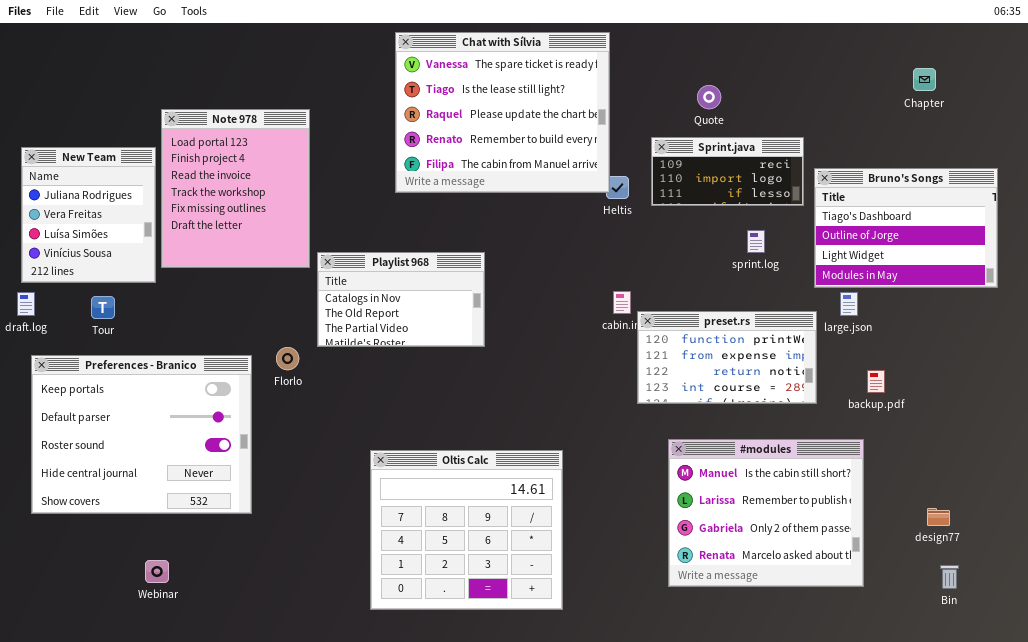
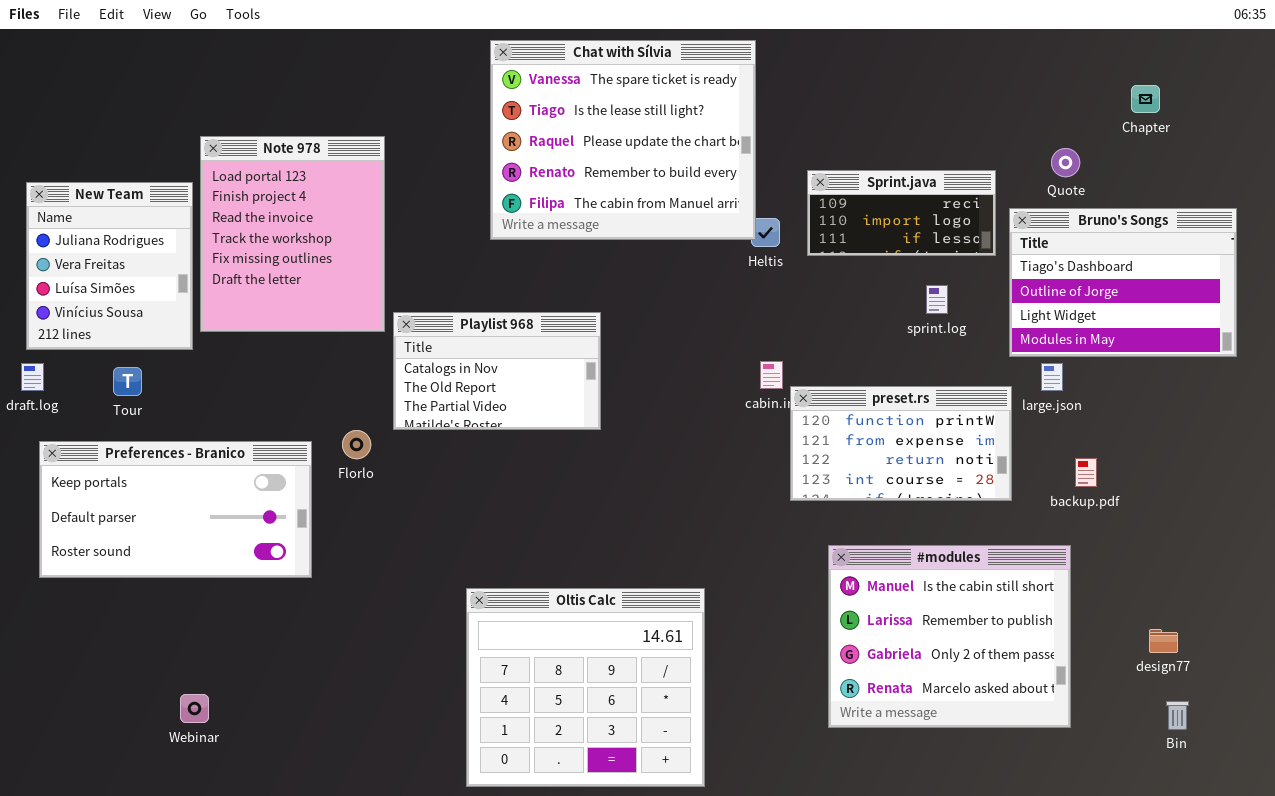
Quote: [697,85,721,109] -> [1051,148,1080,177], moved
Preferences - Branico: [31,355,252,514] -> [39,441,312,578], resized
Oltis Calc: [370,450,563,610] -> [466,588,705,787], moved

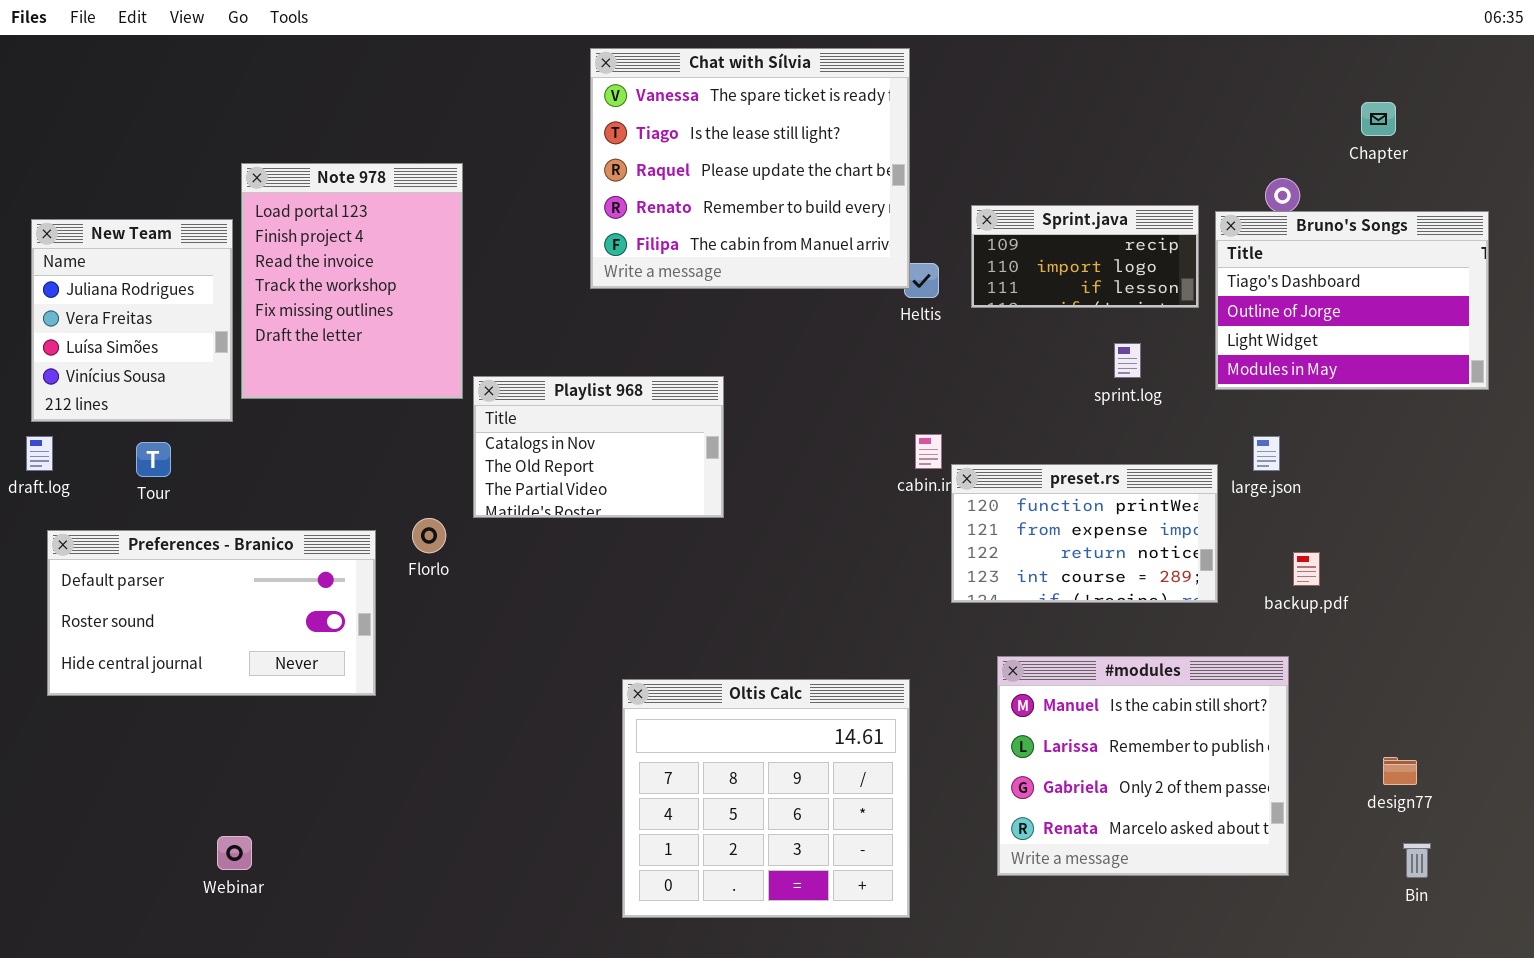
Bruno's Songs: [1009,208,1237,357] -> [1215,211,1489,390], moved
Preferences - Branico: [39,441,312,578] -> [47,530,376,696], scrolled down 1 row
Oltis Calc: [466,588,705,787] -> [622,679,910,918], moved

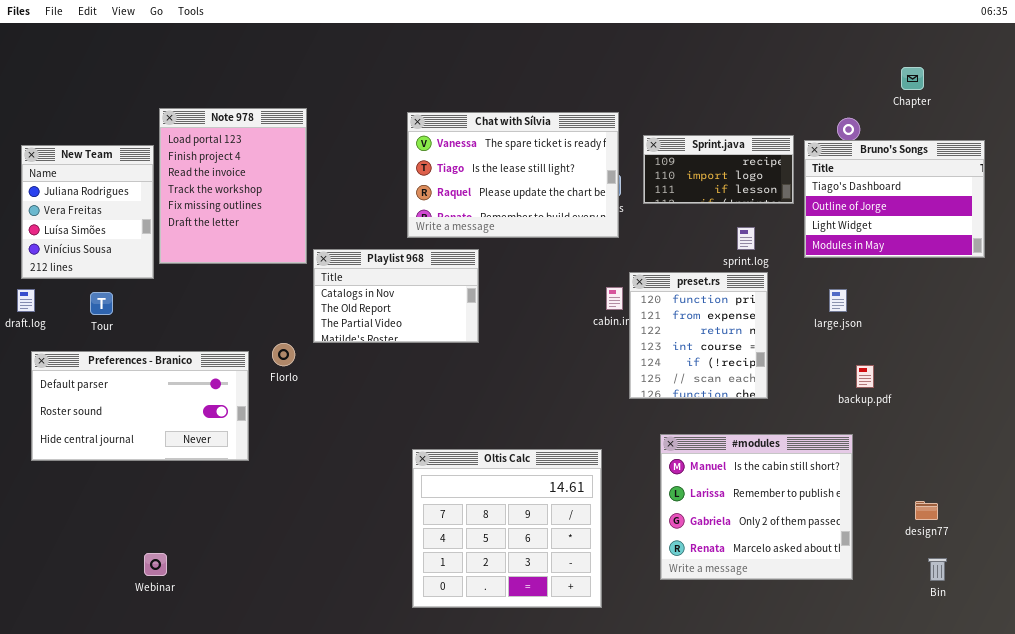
Chat with Sílvia: [590,48,910,289] -> [407,112,619,238], moved, resized
preset.rs: [951,464,1218,603] -> [629,272,768,399], resized

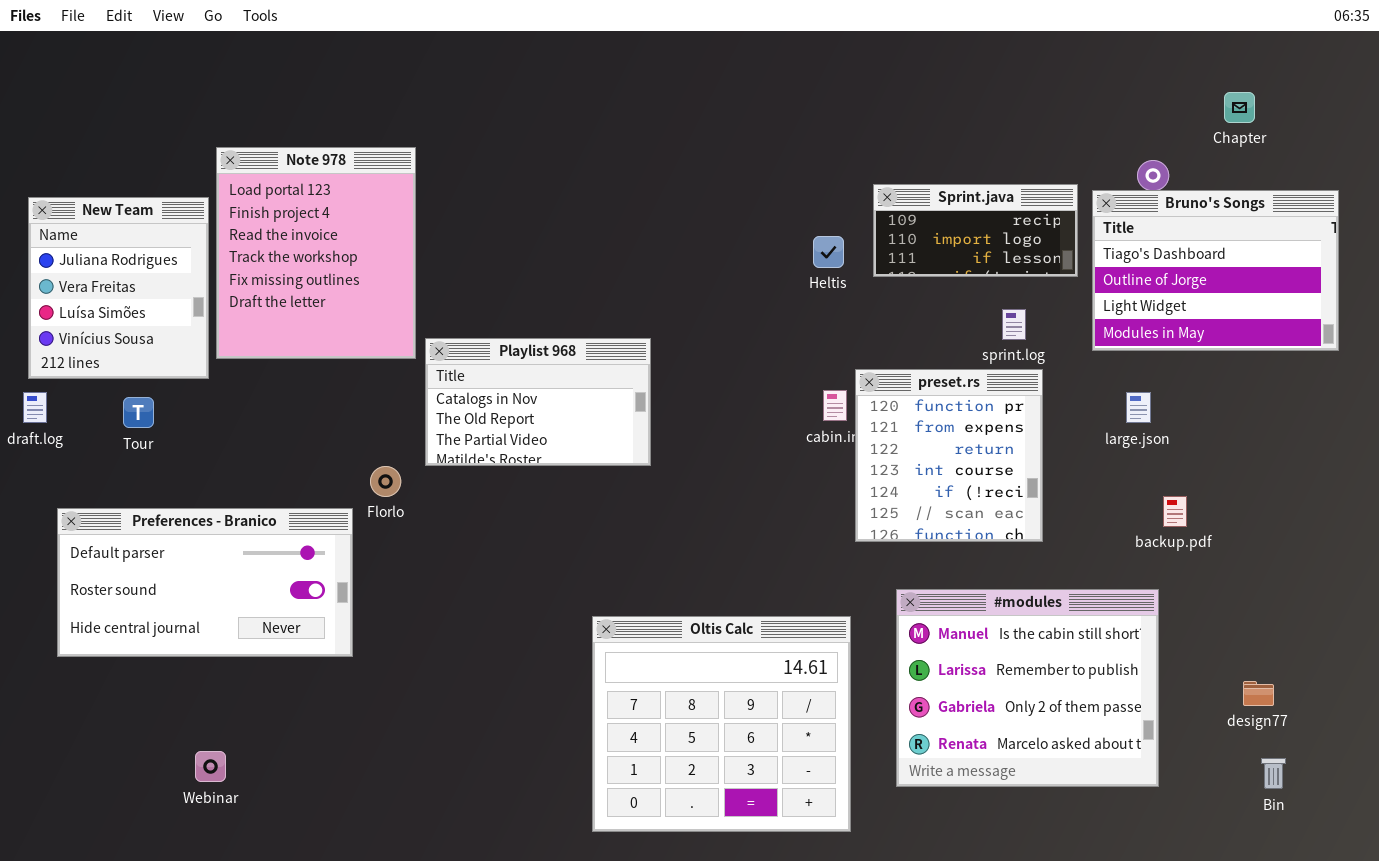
Chat with Sílvia: [407,112,619,238] -> none, closed
Preferences - Branico: [31,351,249,461] -> [57,508,353,657], moved
Oltis Calc: [412,449,602,608] -> [592,616,851,832], moved

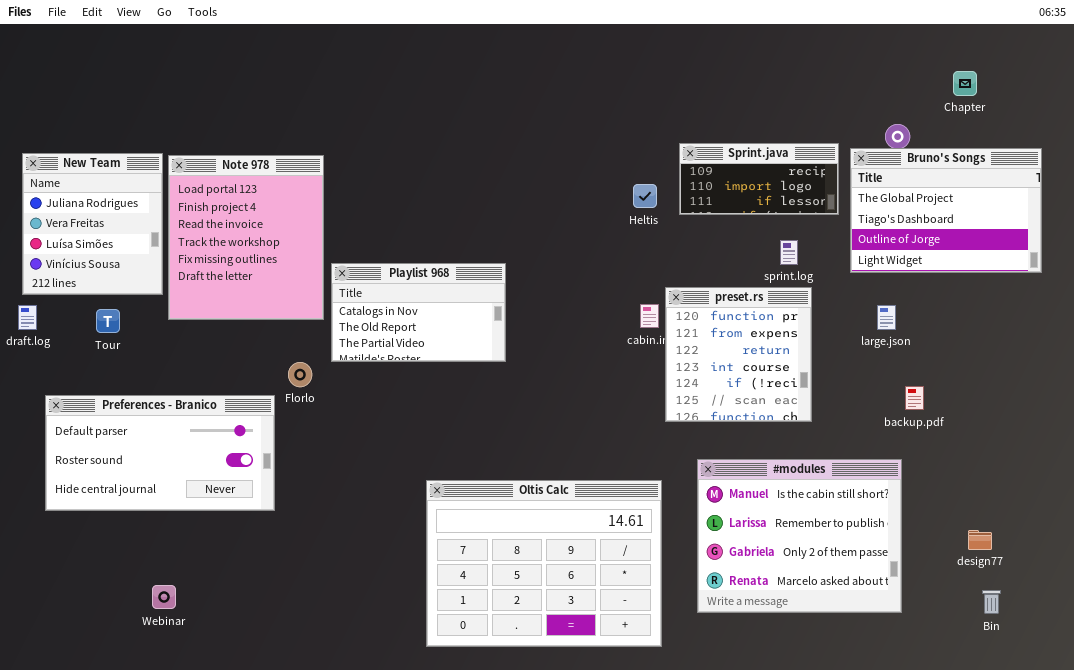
Note 978: [216,147,416,359] -> [168,155,324,320], moved
Bruno's Songs: [1092,190,1339,351] -> [850,148,1042,273], scrolled up 1 row
Oltis Calc: [592,616,851,832] -> [426,480,662,647], resized

